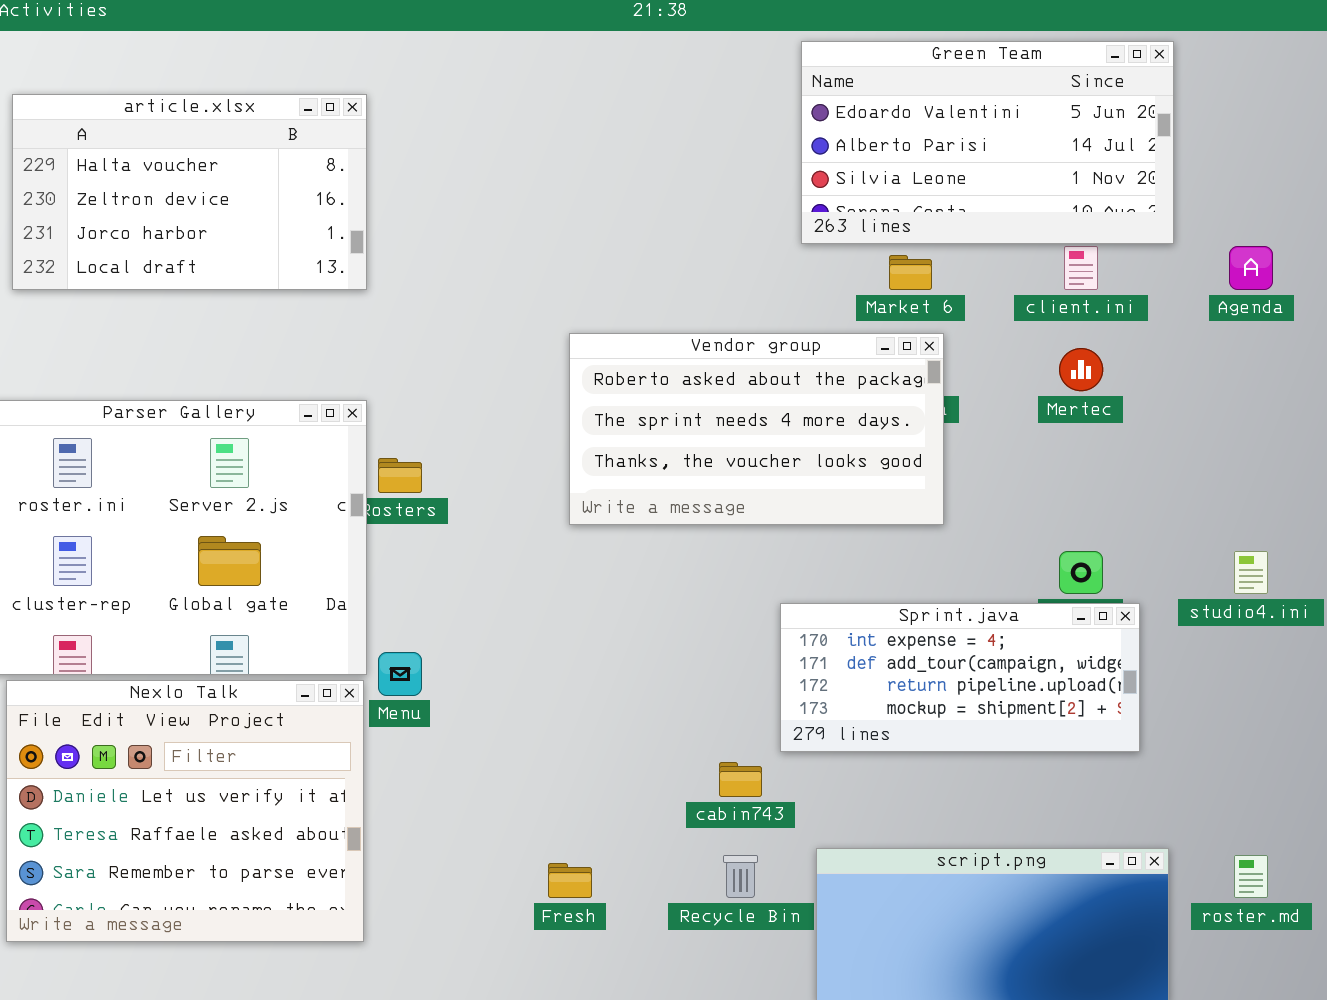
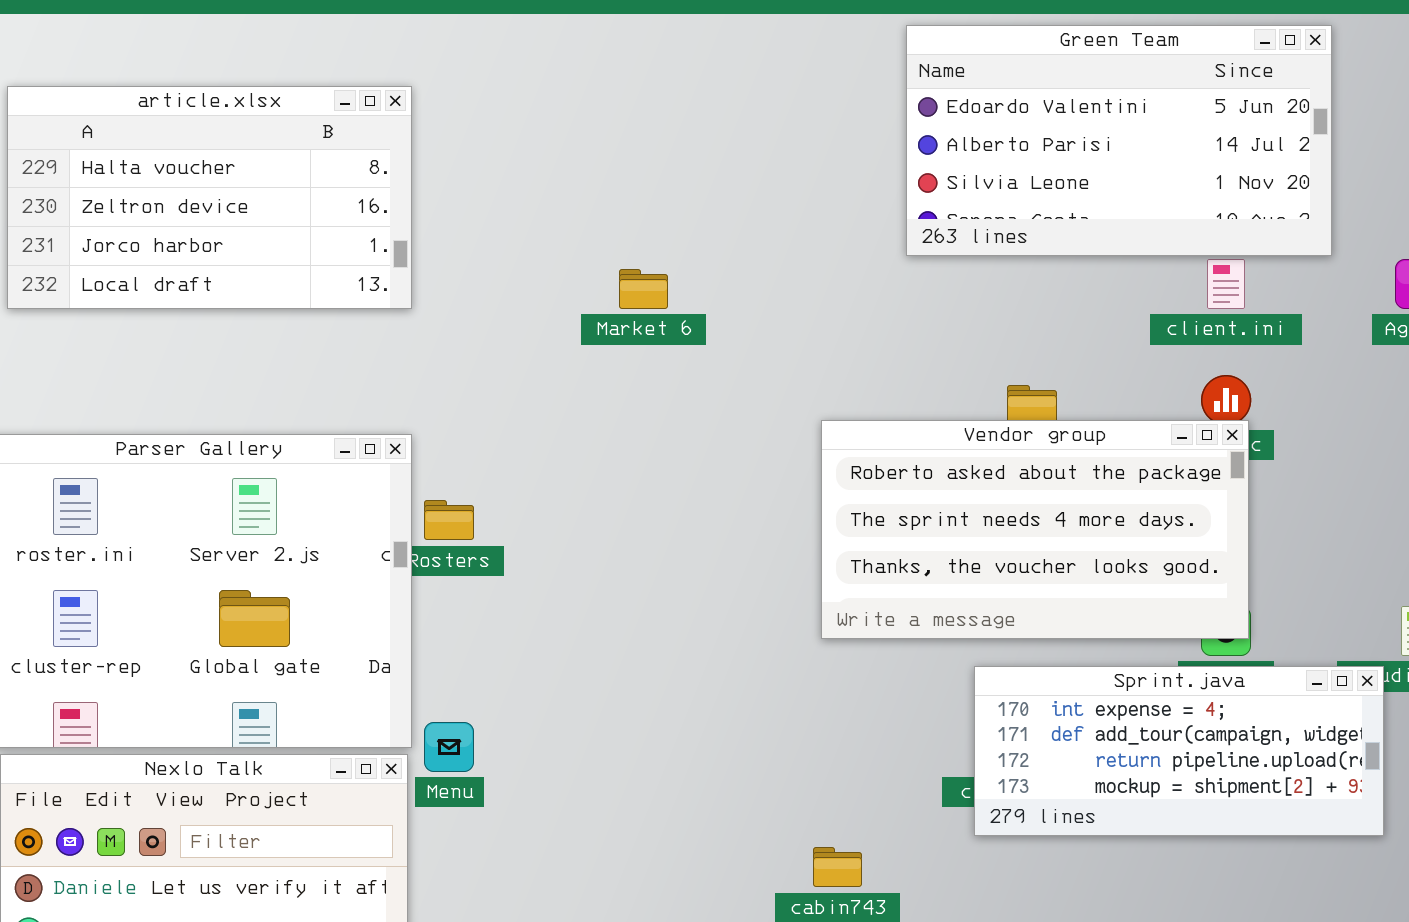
Market 6: [889,255,932,290] -> [619,269,668,309], moved
Vendor group: [569,333,944,525] -> [821,420,1249,639], moved
Sprint.java: [780,603,1140,752] -> [974,666,1384,836], moved

